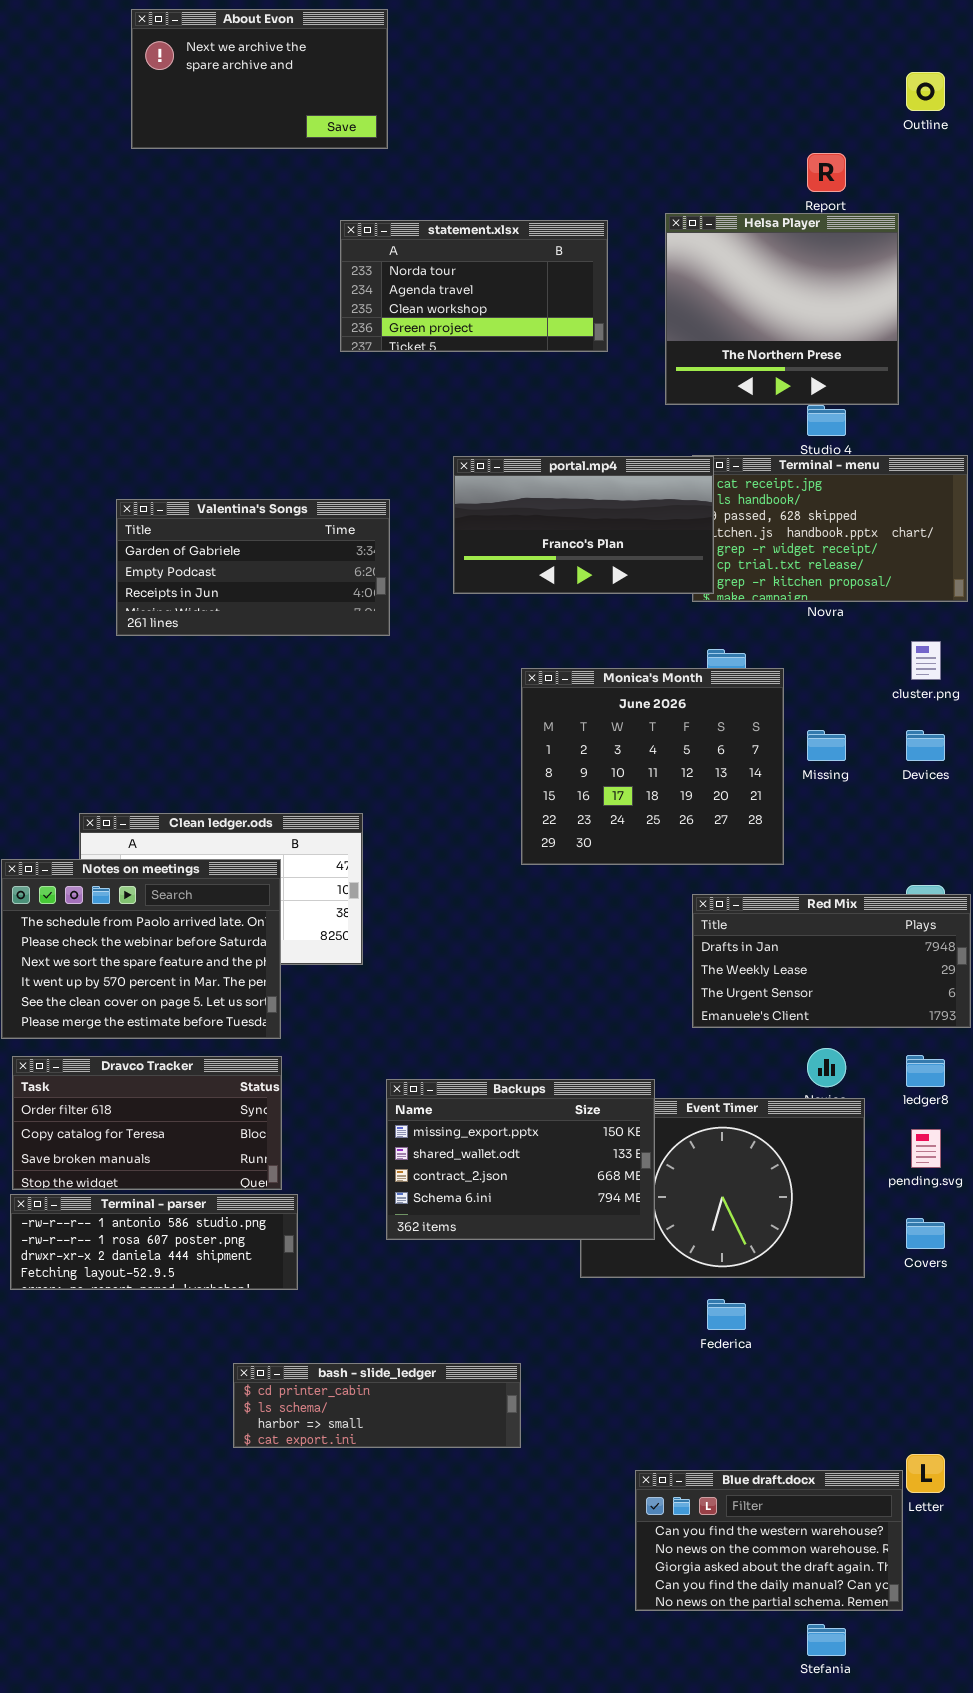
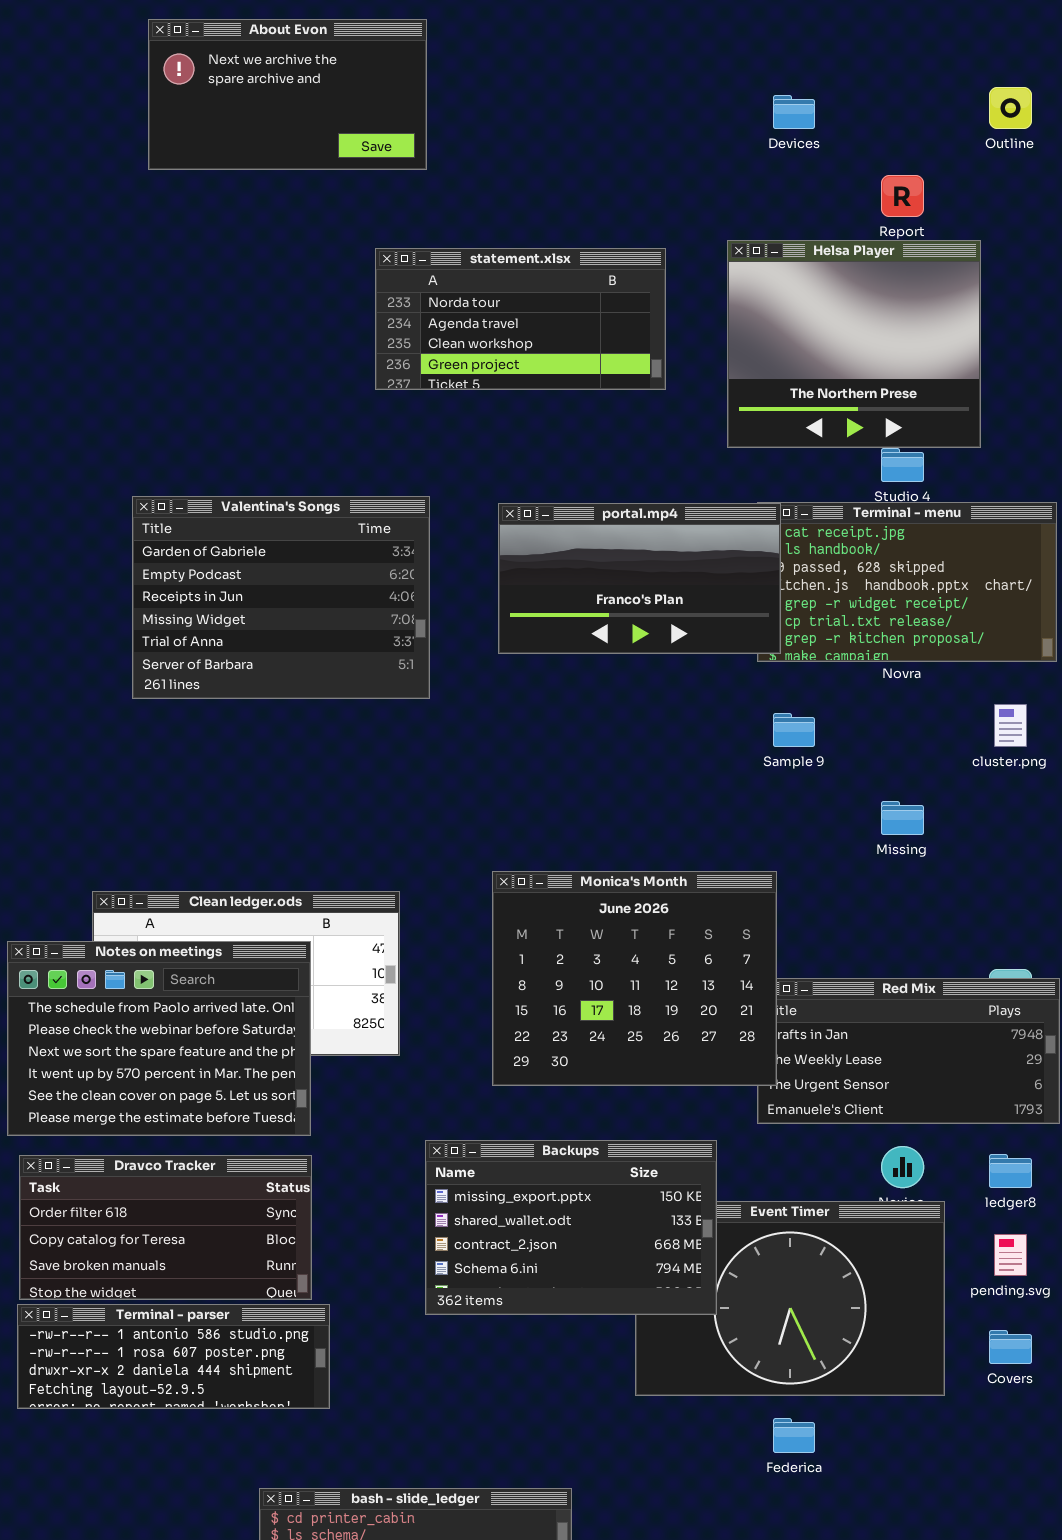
Valentina's Songs: [116,499,390,636] -> [132,496,430,699], resized
Monica's Month: [521,668,784,865] -> [492,871,777,1086], moved
Devices: [906,730,945,761] -> [773,95,815,129], moved
Backups: [386,1079,655,1240] -> [425,1140,717,1315], moved

